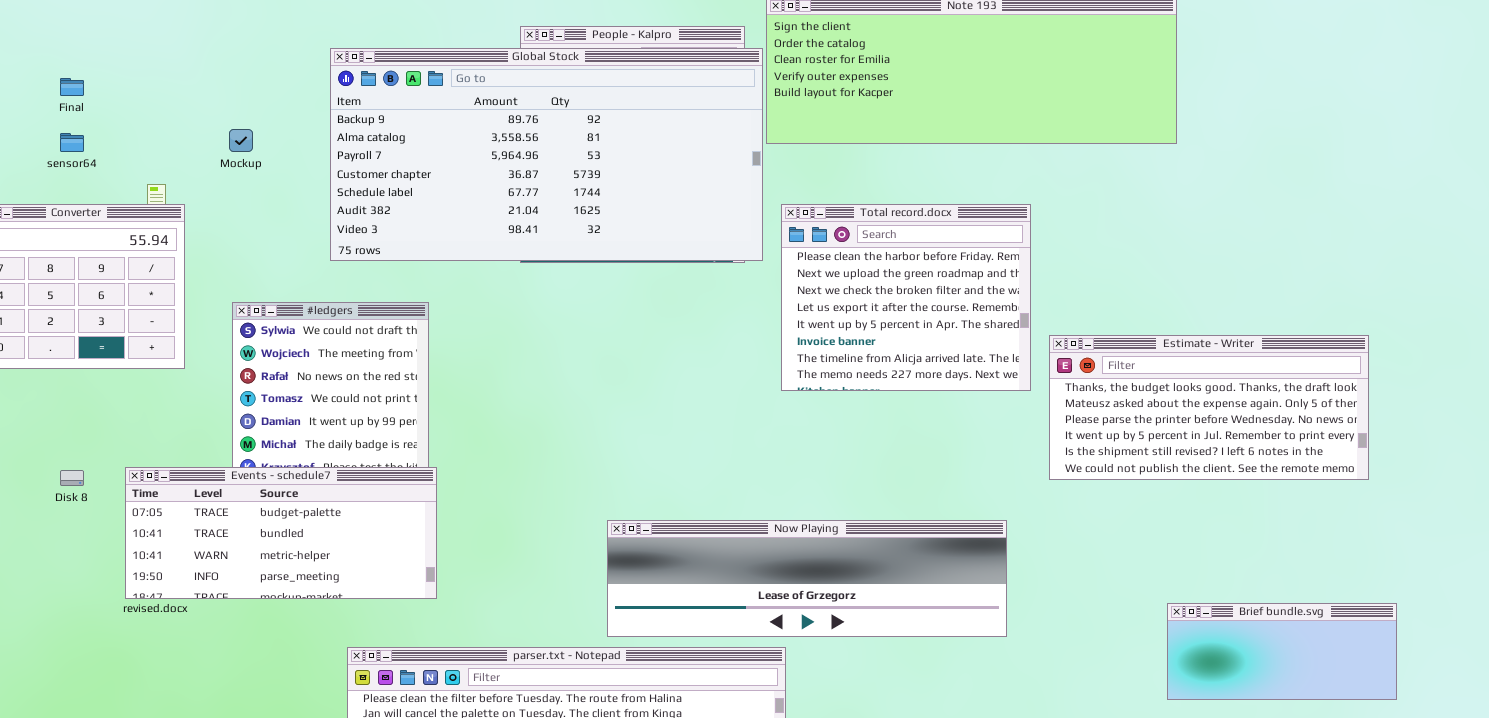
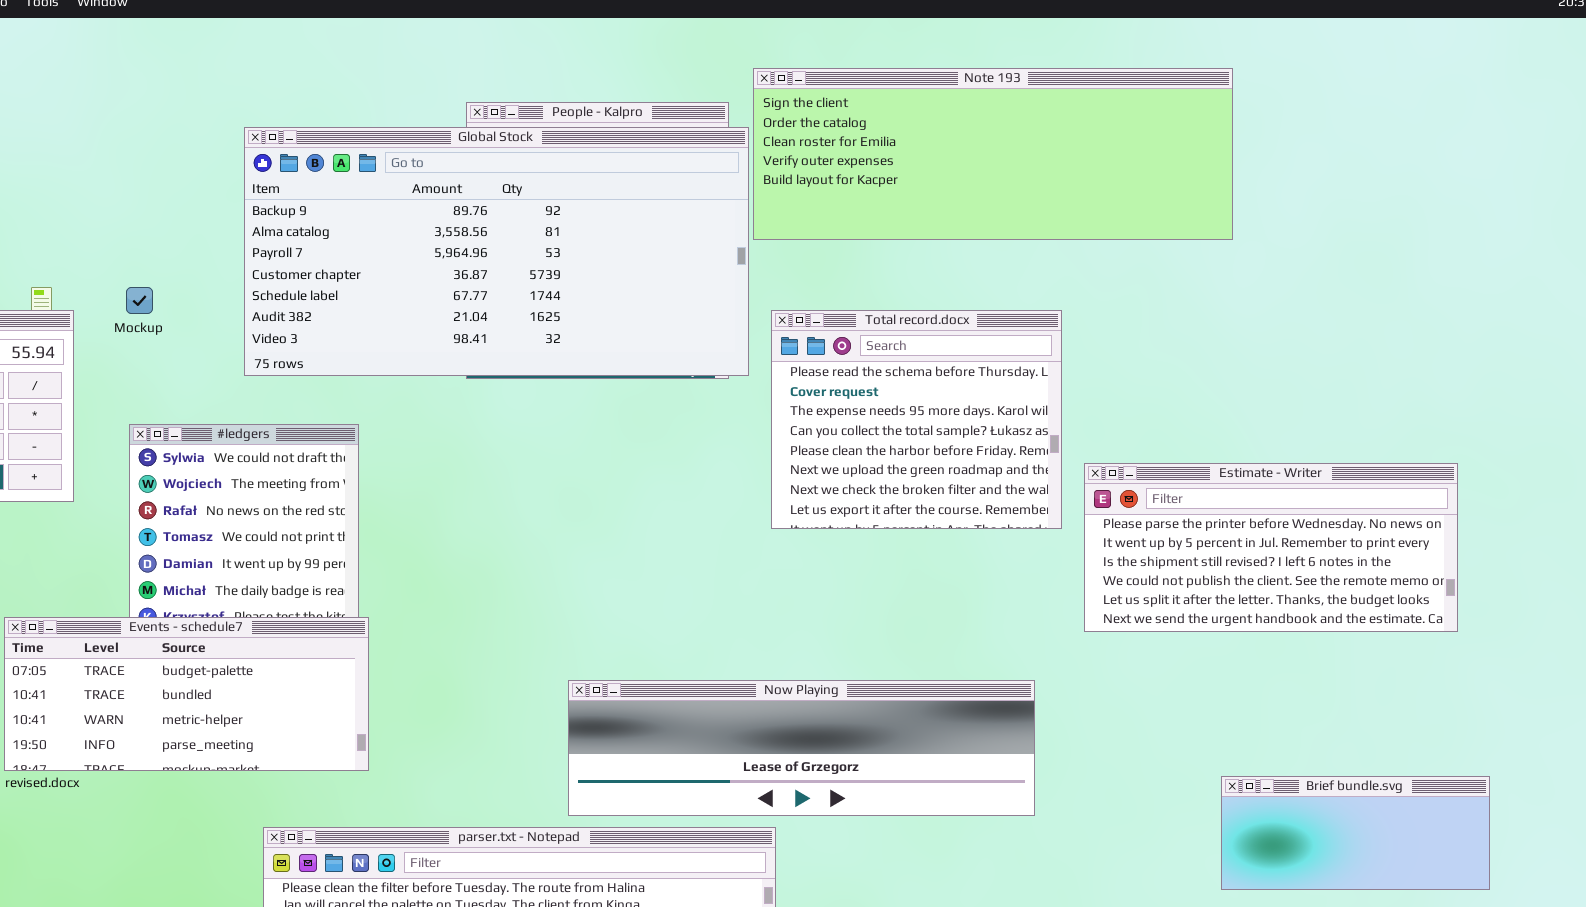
Mockup: [229,129,253,152] -> [126,287,153,314], moved
Total record.docx: [781,204,1031,391] -> [771,310,1062,529], scrolled up 4 rows
Estimate - Writer: [1049,335,1369,480] -> [1084,463,1458,632], scrolled down 2 rows

